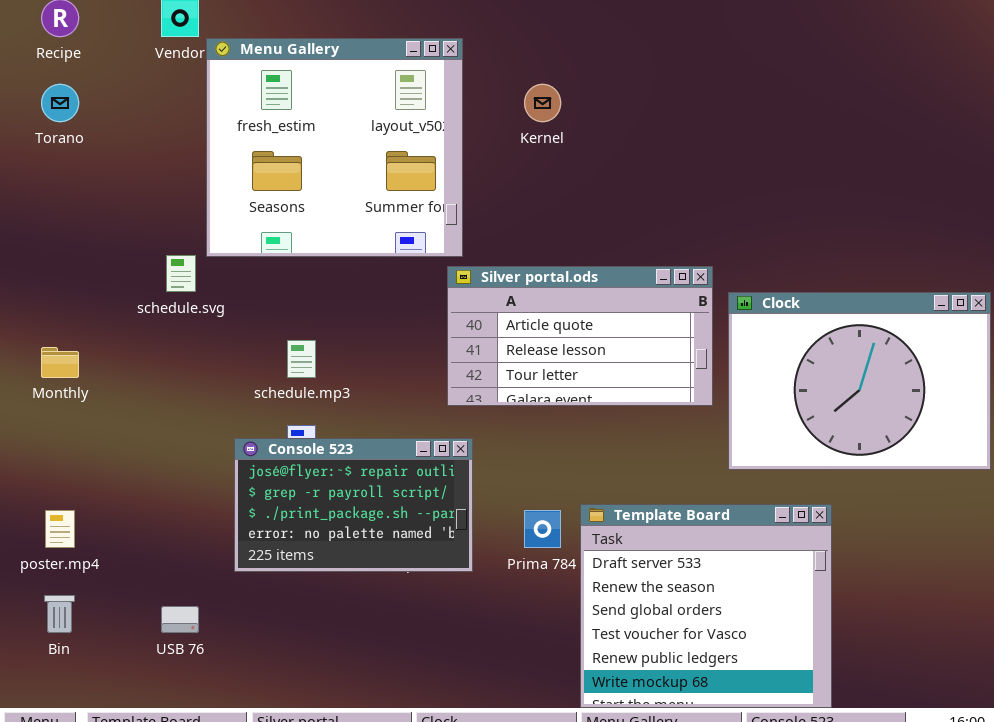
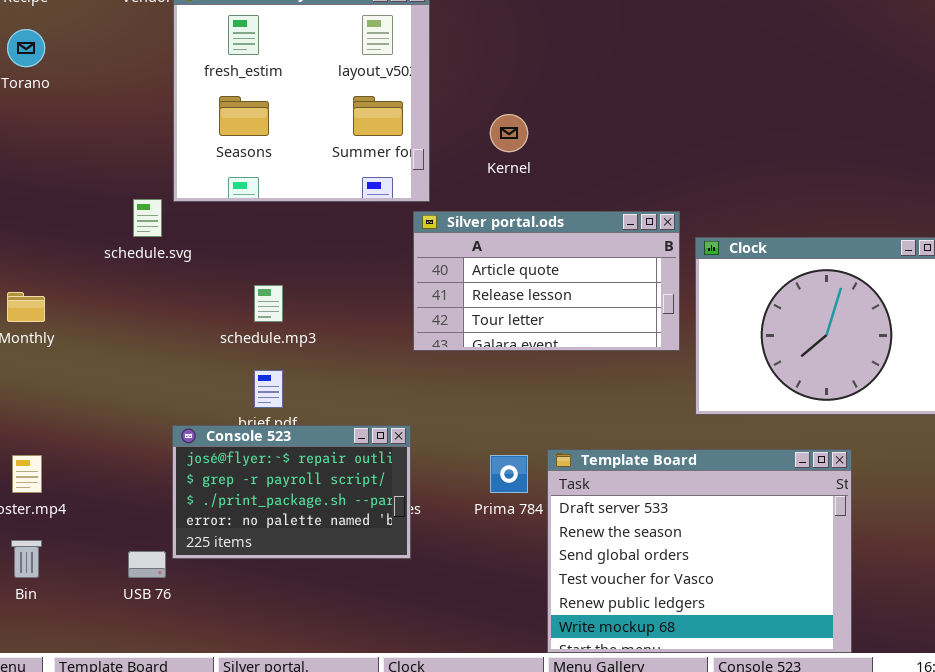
Kernel: [524,84,561,122] -> [490,114,528,152], moved
Console 523: [234,438,473,572] -> [172,425,411,559], moved
Template Board: [580,504,832,708] -> [547,449,852,653], resized

